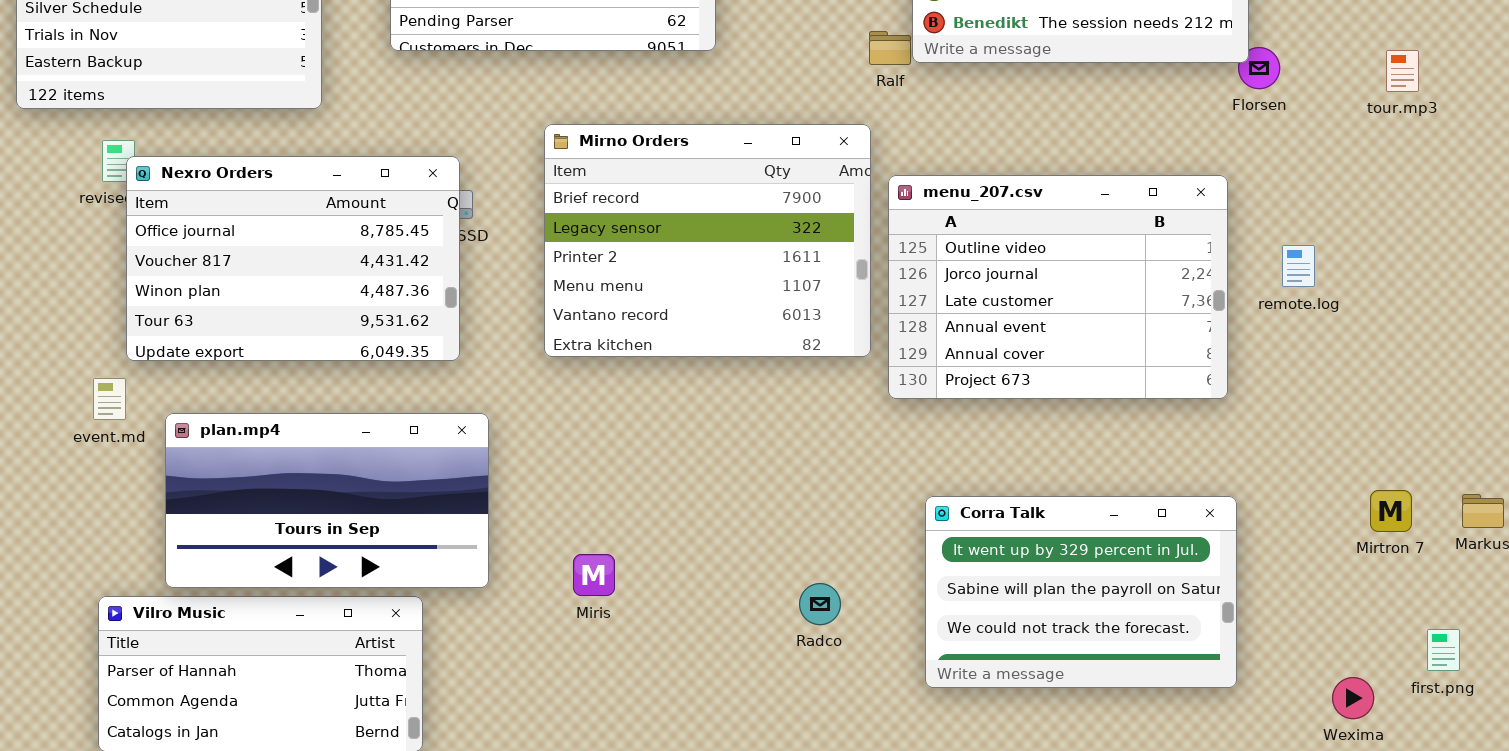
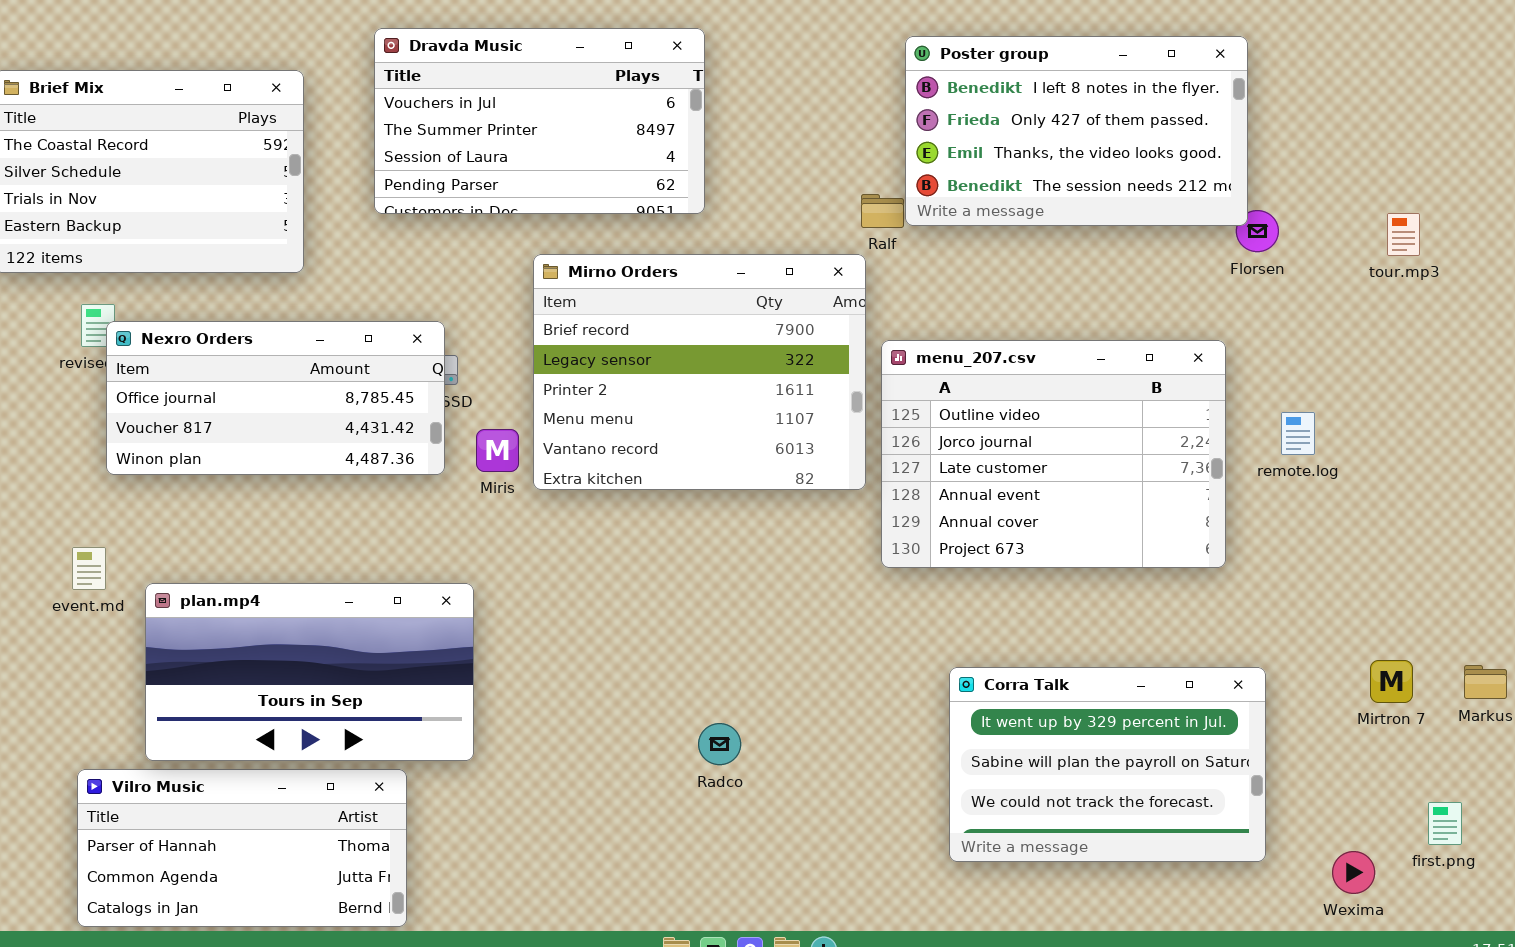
Mirno Orders: [544,124,871,357] -> [533,254,866,490], moved
Nexro Orders: [126,156,460,361] -> [106,321,445,475], resized
Corra Talk: [925,496,1237,688] -> [949,667,1266,862], moved
Miris: [573,554,615,596] -> [476,429,519,472], moved
Radco: [799,583,841,625] -> [698,723,741,765], moved

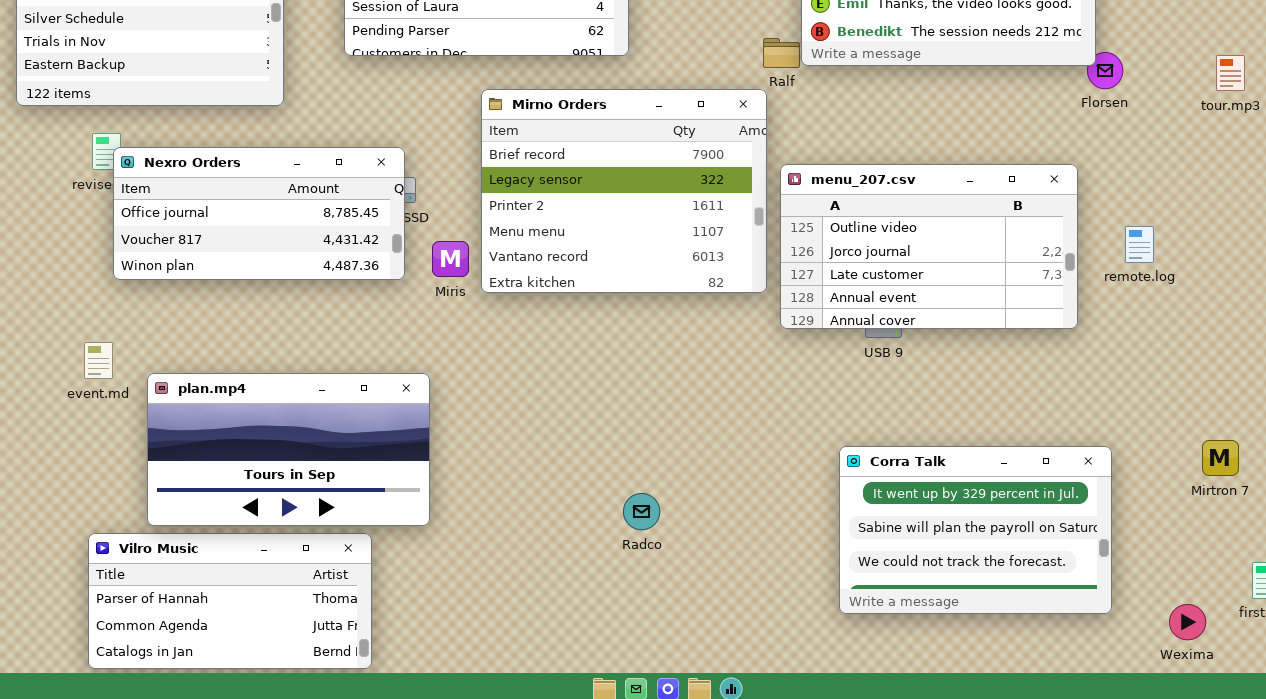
menu_207.csv: [881,340,1226,568] -> [780,164,1078,329], resized

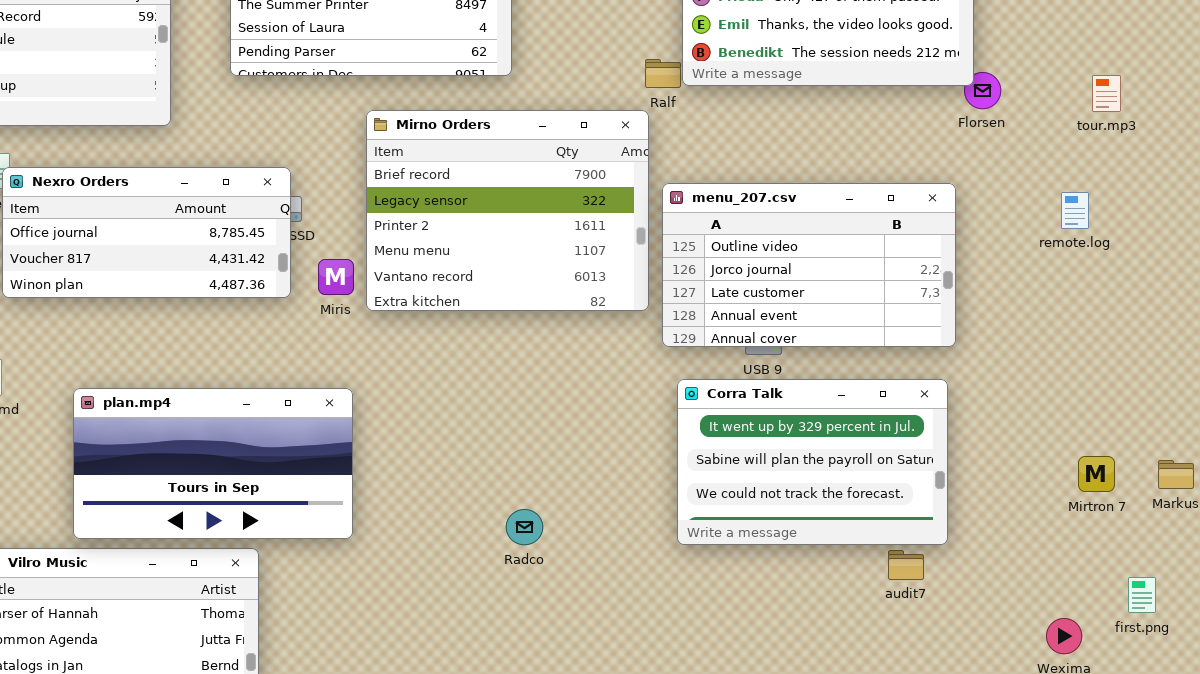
remote.log: [1125,226,1154,263] -> [1061,192,1089,229], moved
plan.mp4: [147,373,430,526] -> [73,388,353,539], moved
Corra Talk: [839,446,1112,614] -> [677,379,948,545], moved

